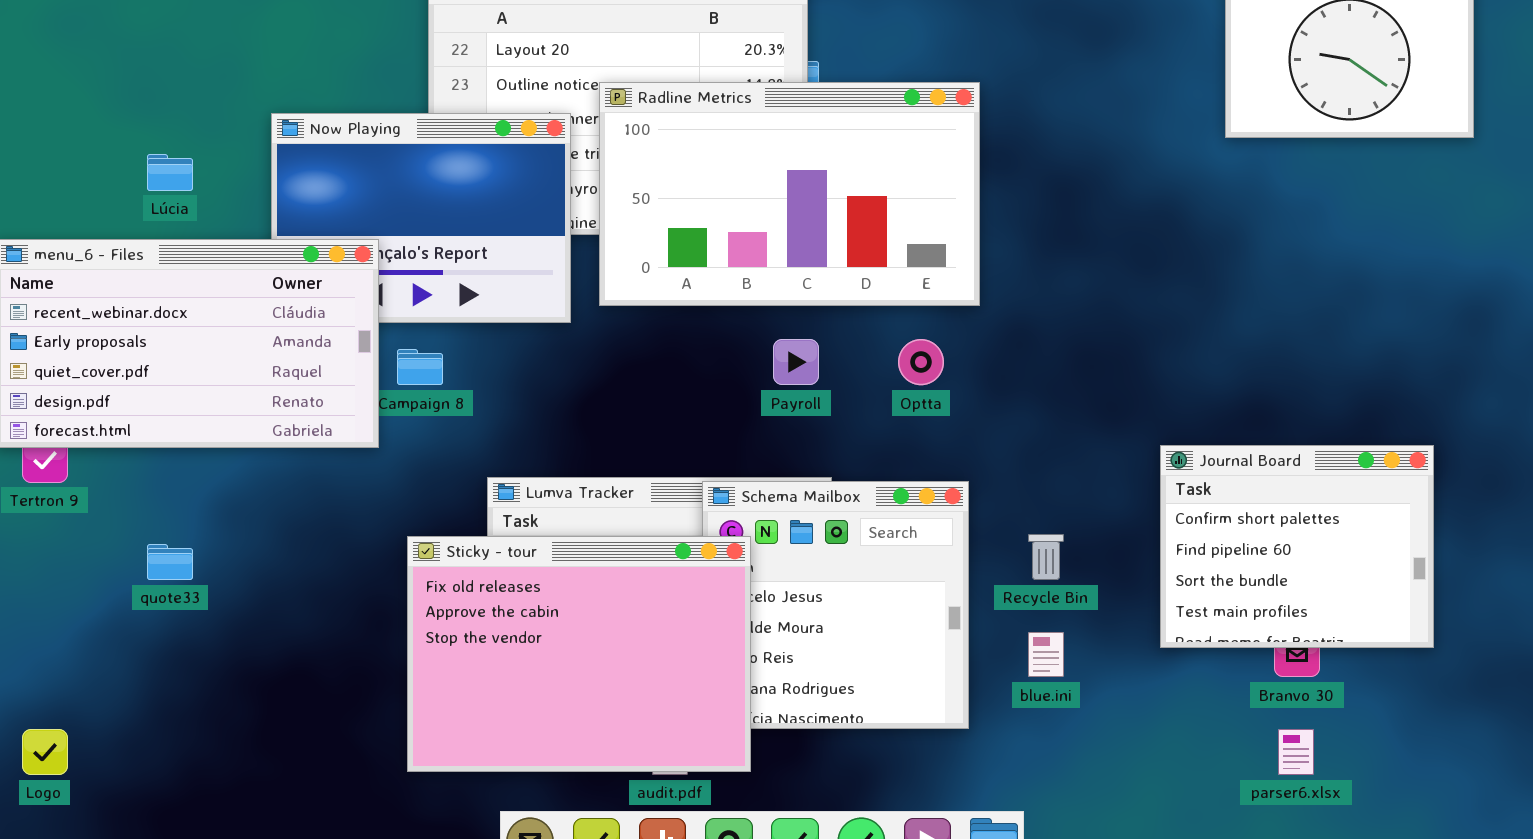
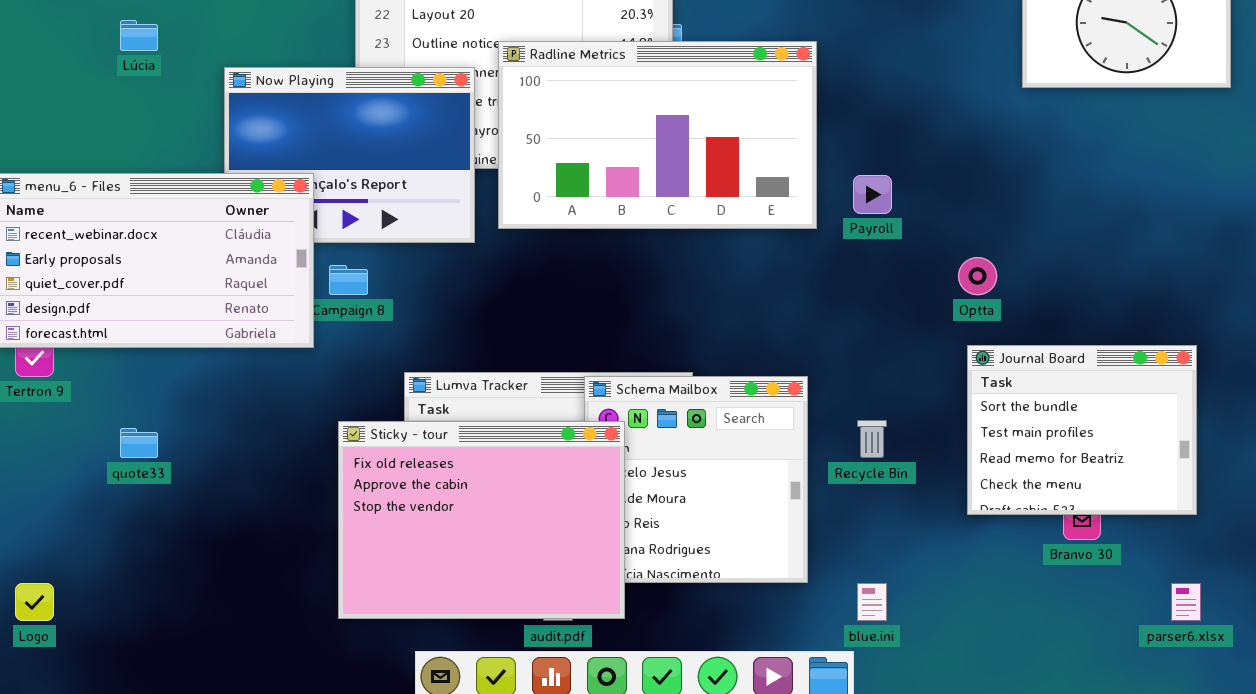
Lúcia: [147,154,193,191] -> [120,20,158,51], moved
Payroll: [773,339,819,385] -> [853,175,892,214], moved
Optta: [898,339,944,385] -> [958,257,997,295], moved
Journal Board: [1160,445,1434,648] -> [967,345,1197,515], scrolled down 2 rows
blue.ini: [1028,632,1064,677] -> [857,583,887,621], moved
parser6.xlsx: [1278,729,1314,775] -> [1171,583,1201,621], moved

